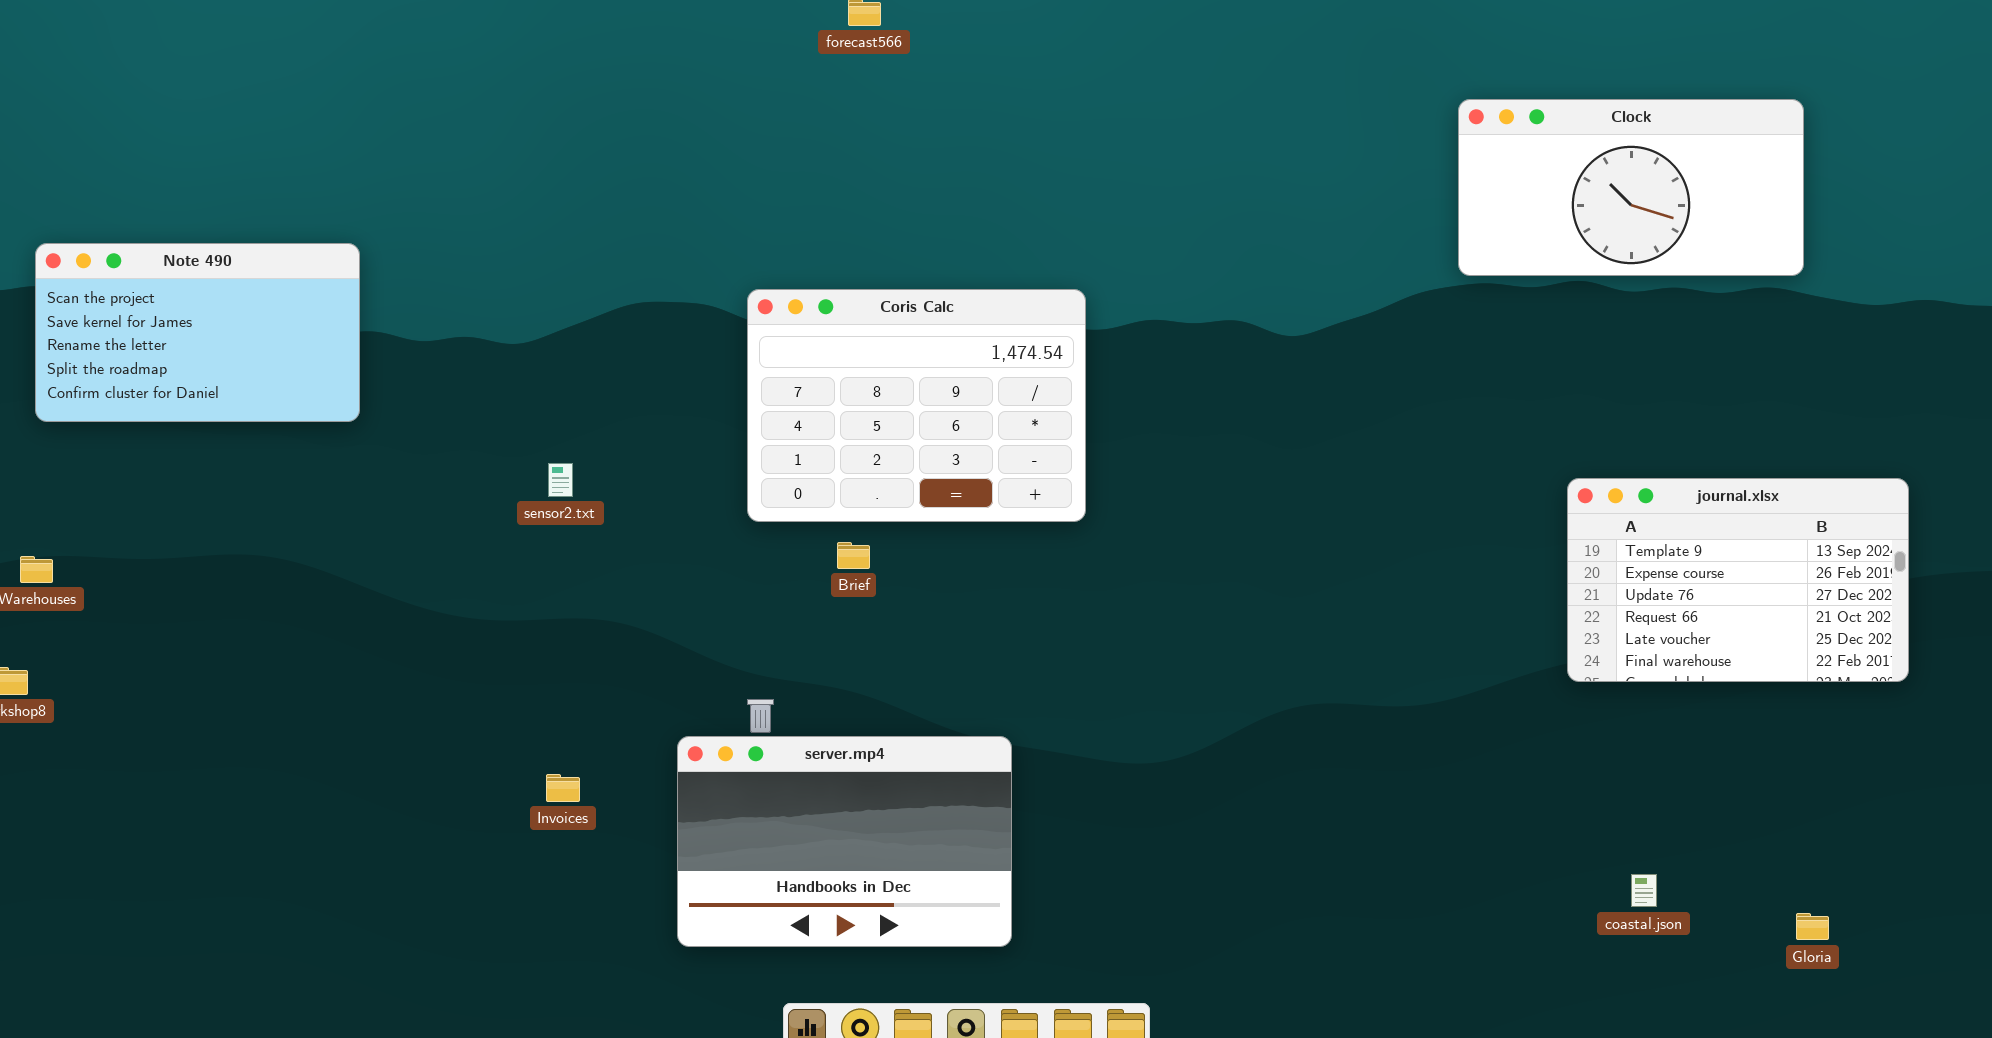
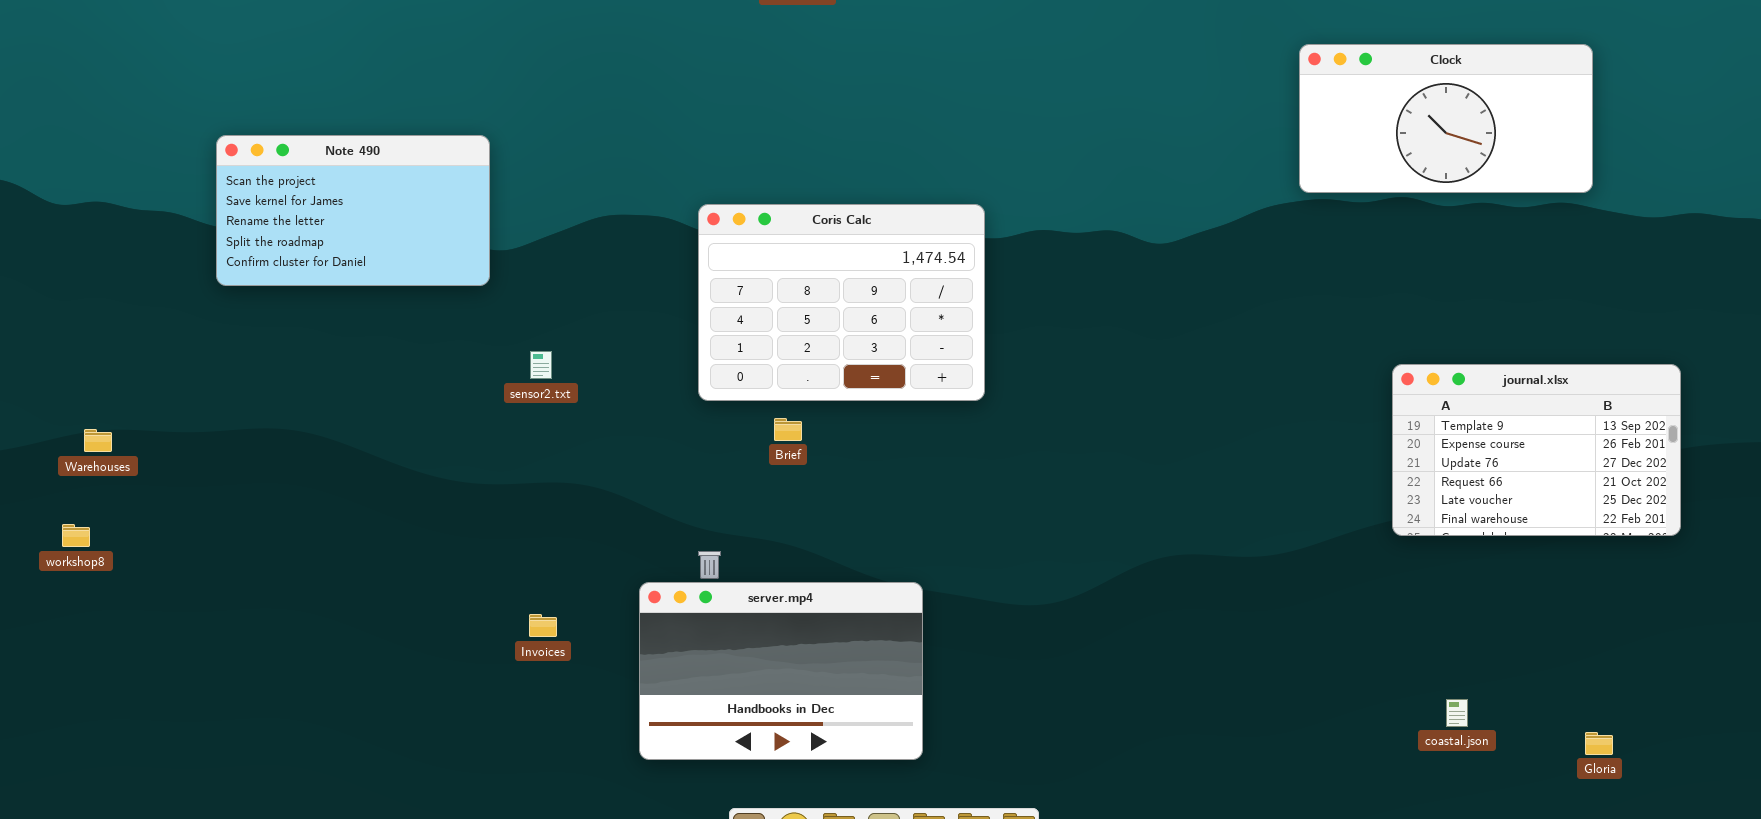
Note 490: [35,243,360,422] -> [216,135,490,286], moved

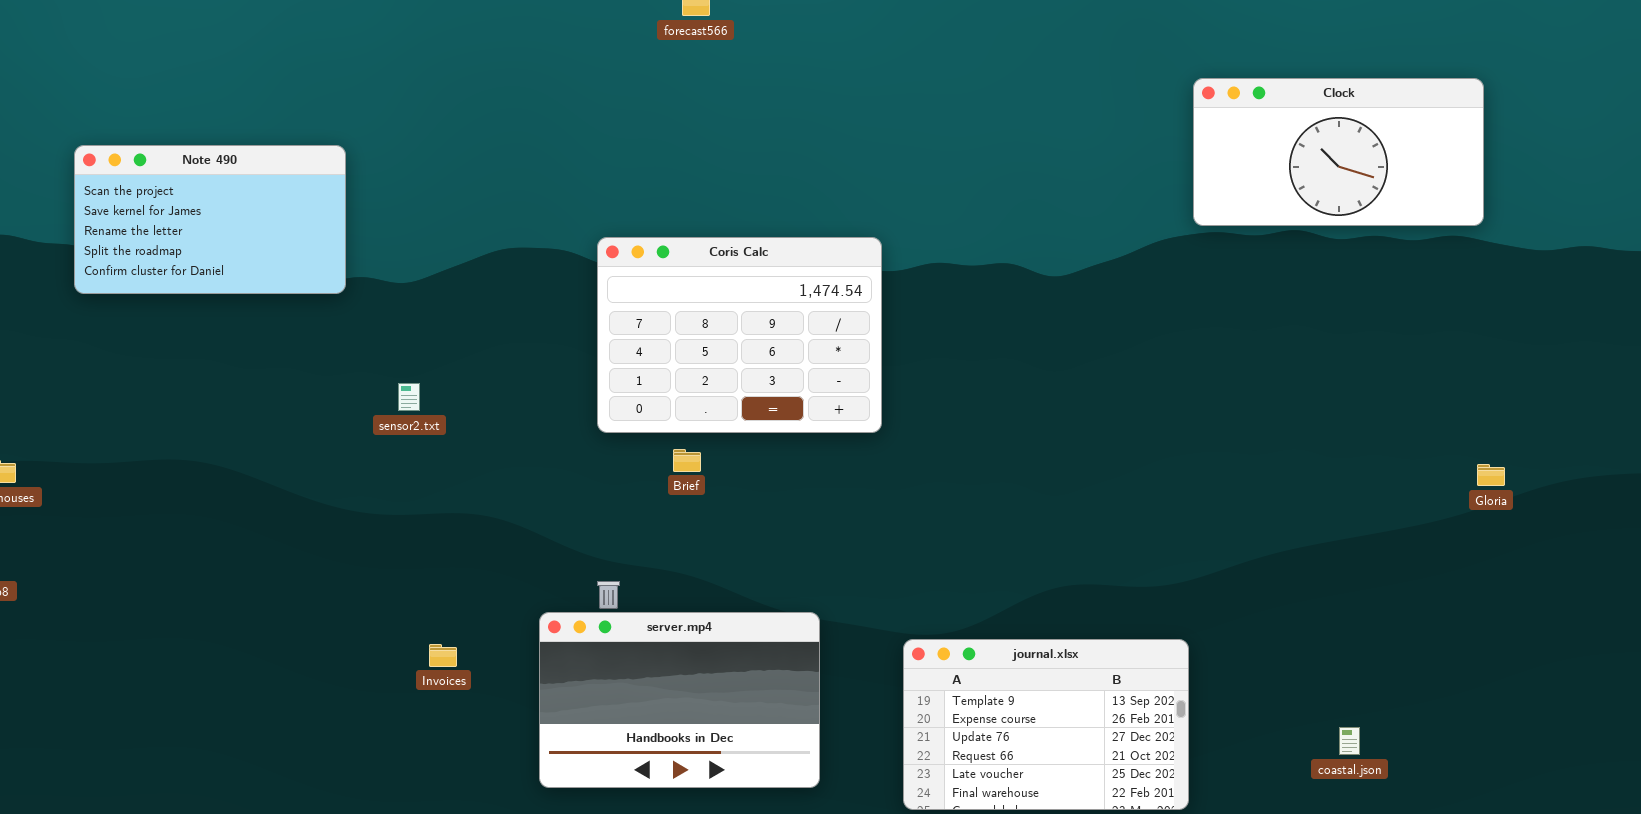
Note 490: [216,135,490,286] -> [74,145,346,294], moved
sensor2.txt: [530,351,552,379] -> [398,383,420,411], moved
journal.xlsx: [1392,364,1681,536] -> [903,639,1189,810], moved
Gloria: [1585,732,1613,755] -> [1477,464,1505,486], moved

